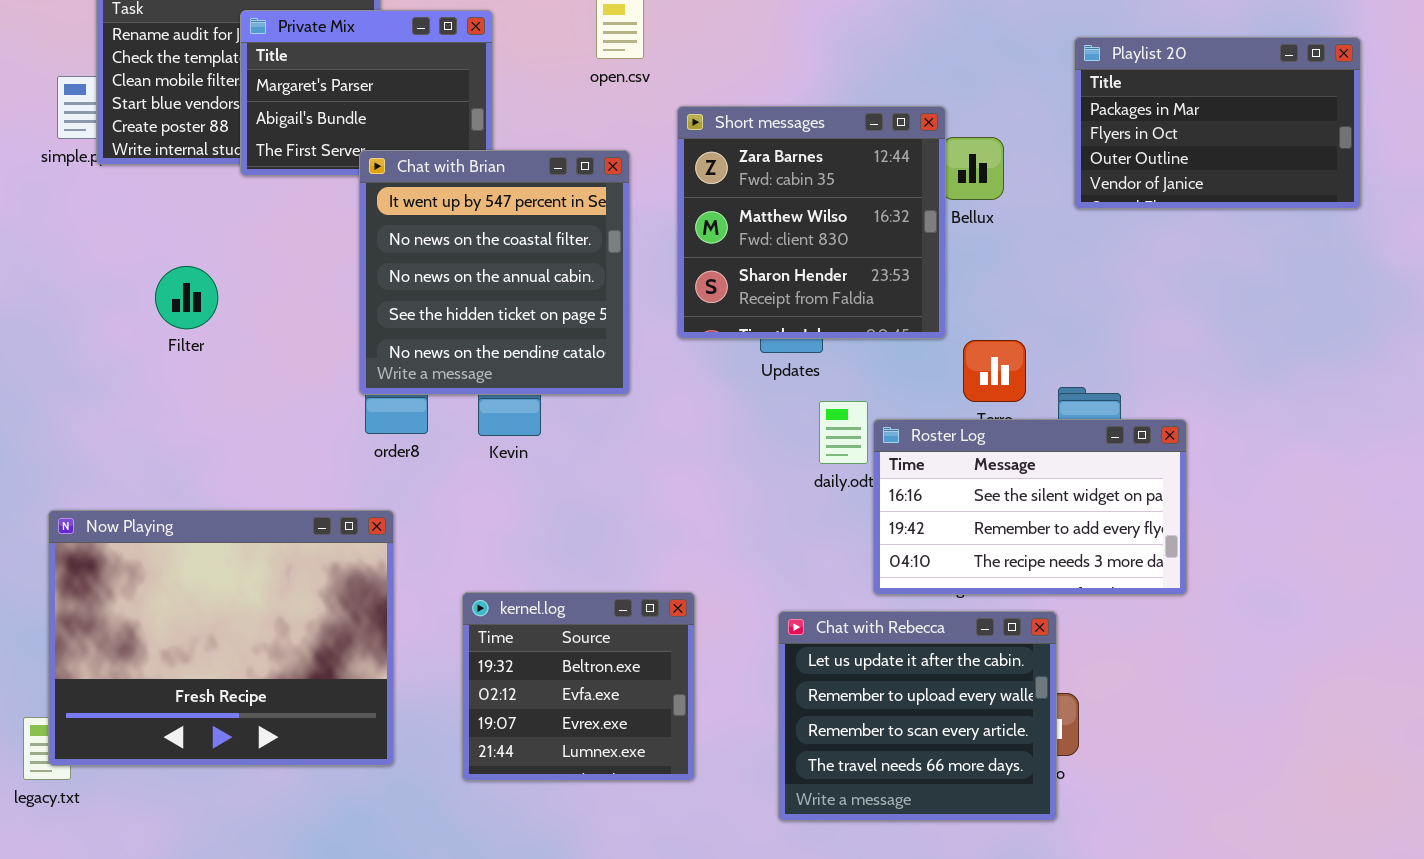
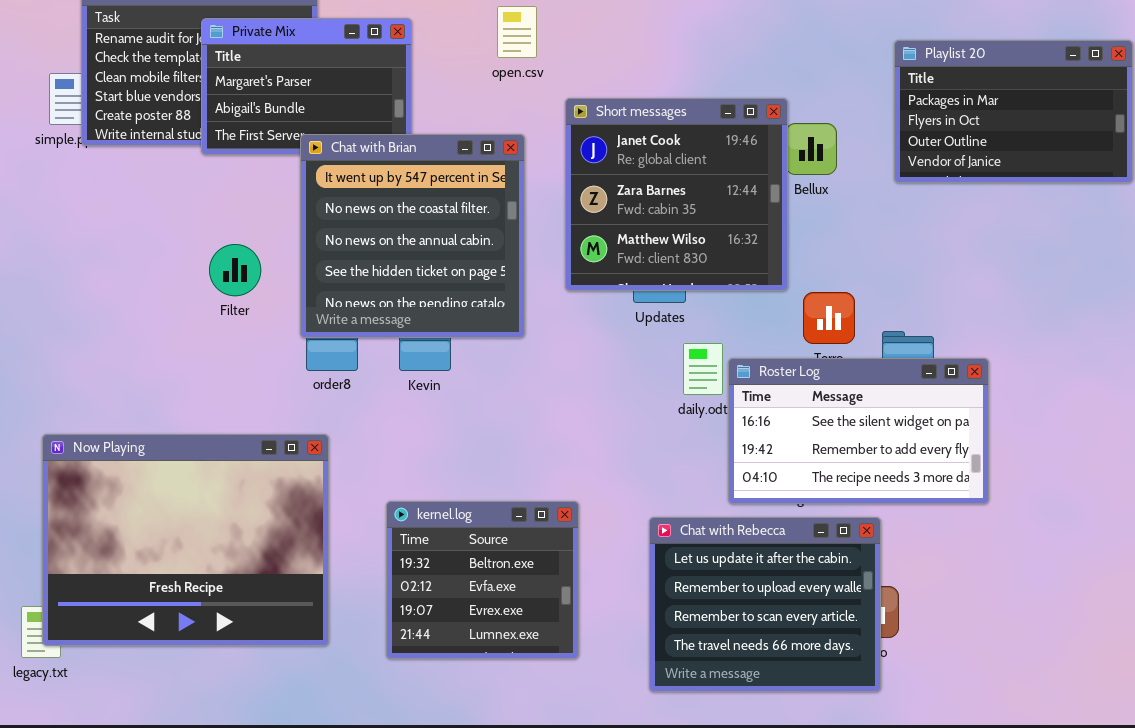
Short messages: [677,106,946,339] -> [565,98,788,291], scrolled up 1 row
Filter: [155,266,218,329] -> [209,244,261,296], moved

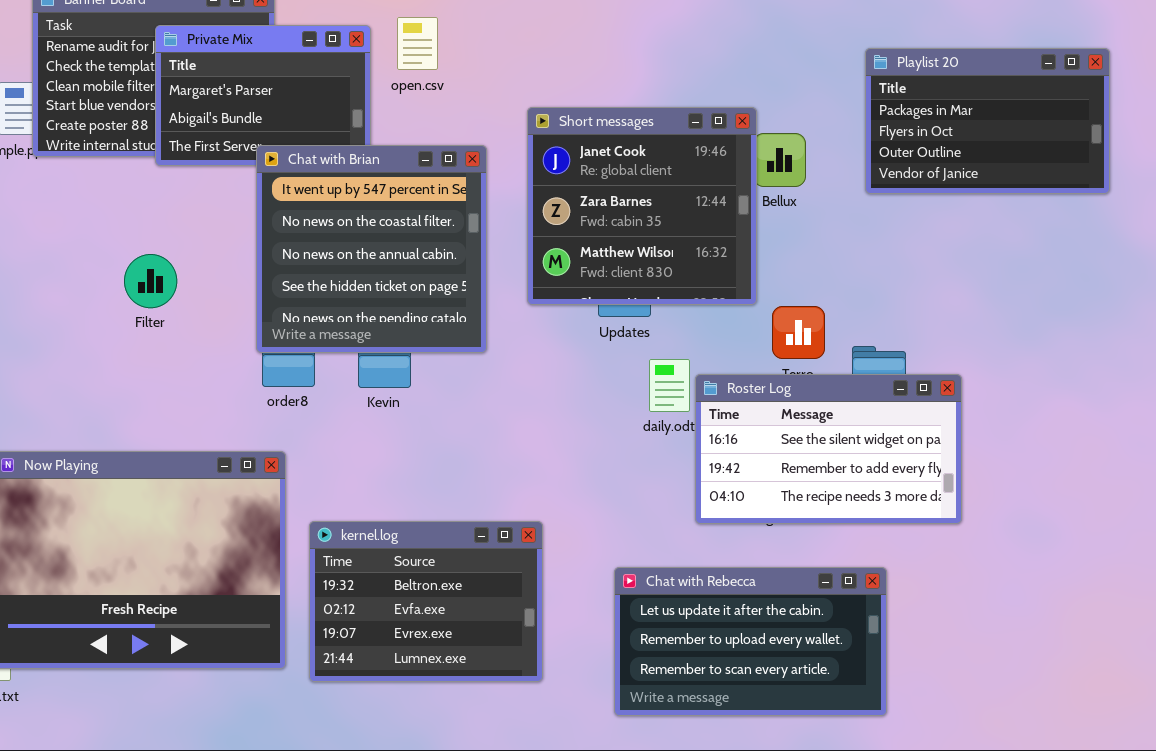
open.csv: [497,6,537,58] -> [397,17,438,70], moved
Filter: [209,244,261,296] -> [124,254,177,308], moved
kernel.log: [386,501,579,659] -> [309,521,543,682], resized
Chat with Rebecca: [649,517,881,692] -> [614,567,887,716], resized

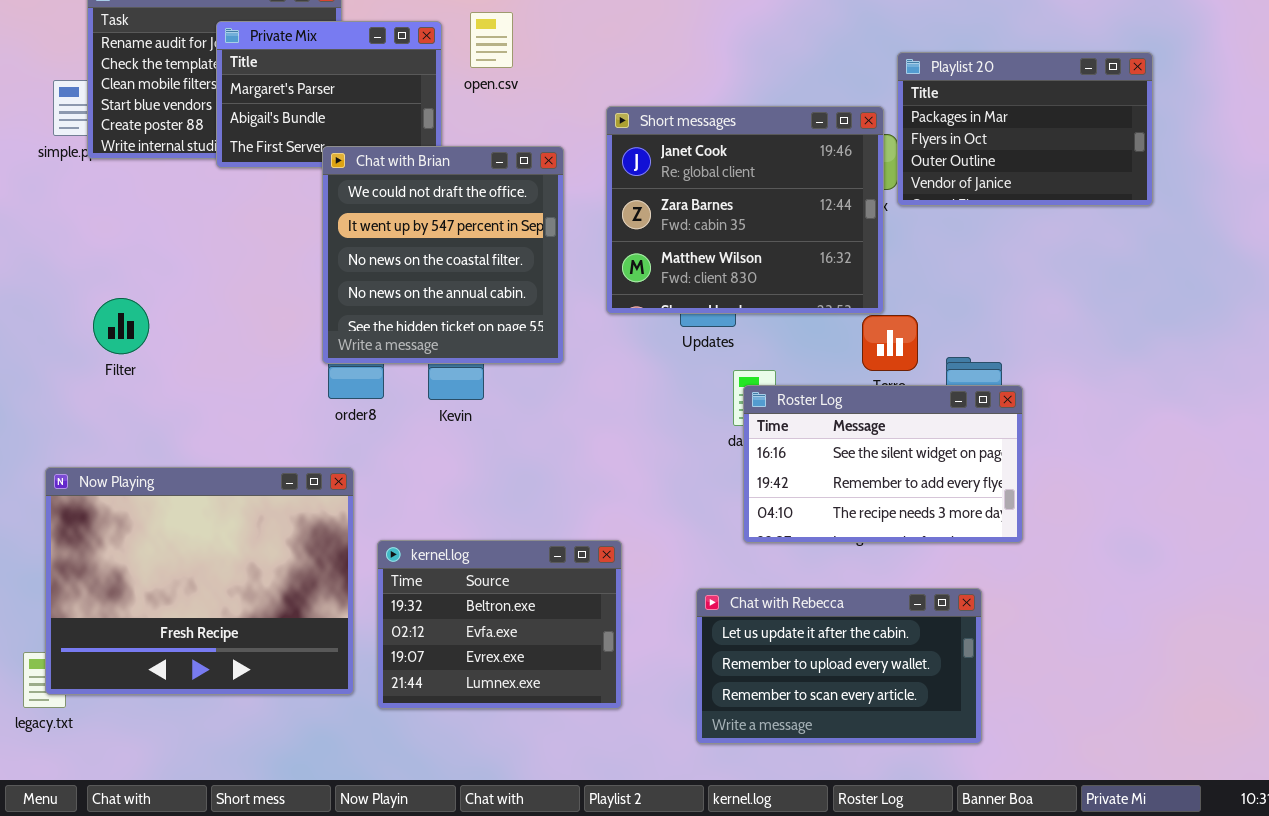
Playlist 20: [865,48,1110,194] -> [897,52,1153,206], moved
Short messages: [527,107,757,305] -> [606,106,884,314], resized
Chat with Brian: [256,145,487,353] -> [322,146,564,364], scrolled up 1 row
Filter: [124,254,177,308] -> [93,298,149,354], moved
Roster Log: [695,374,962,524] -> [743,385,1023,543], moved

